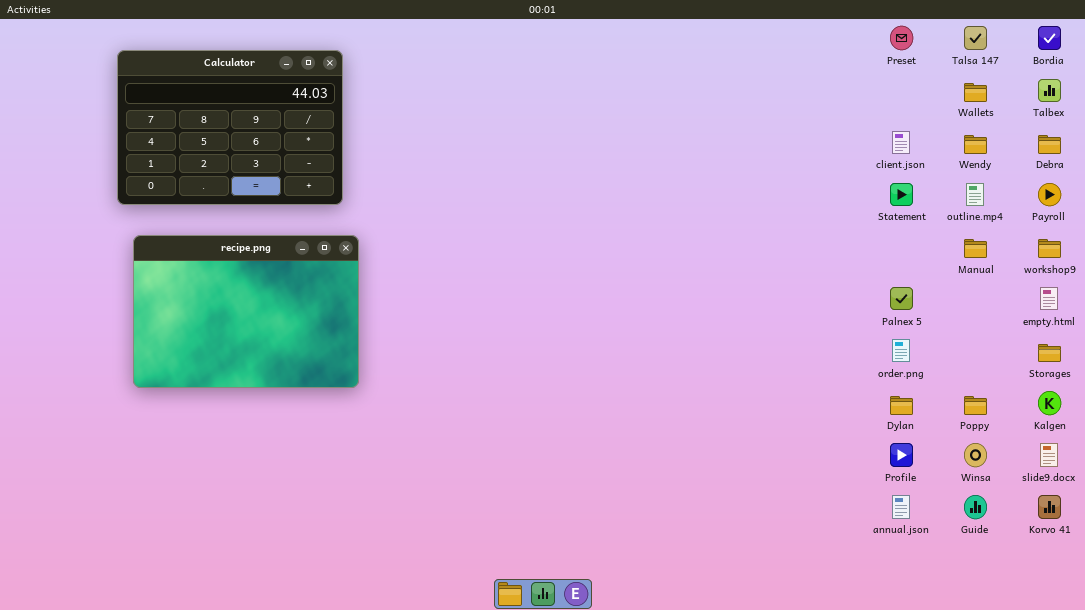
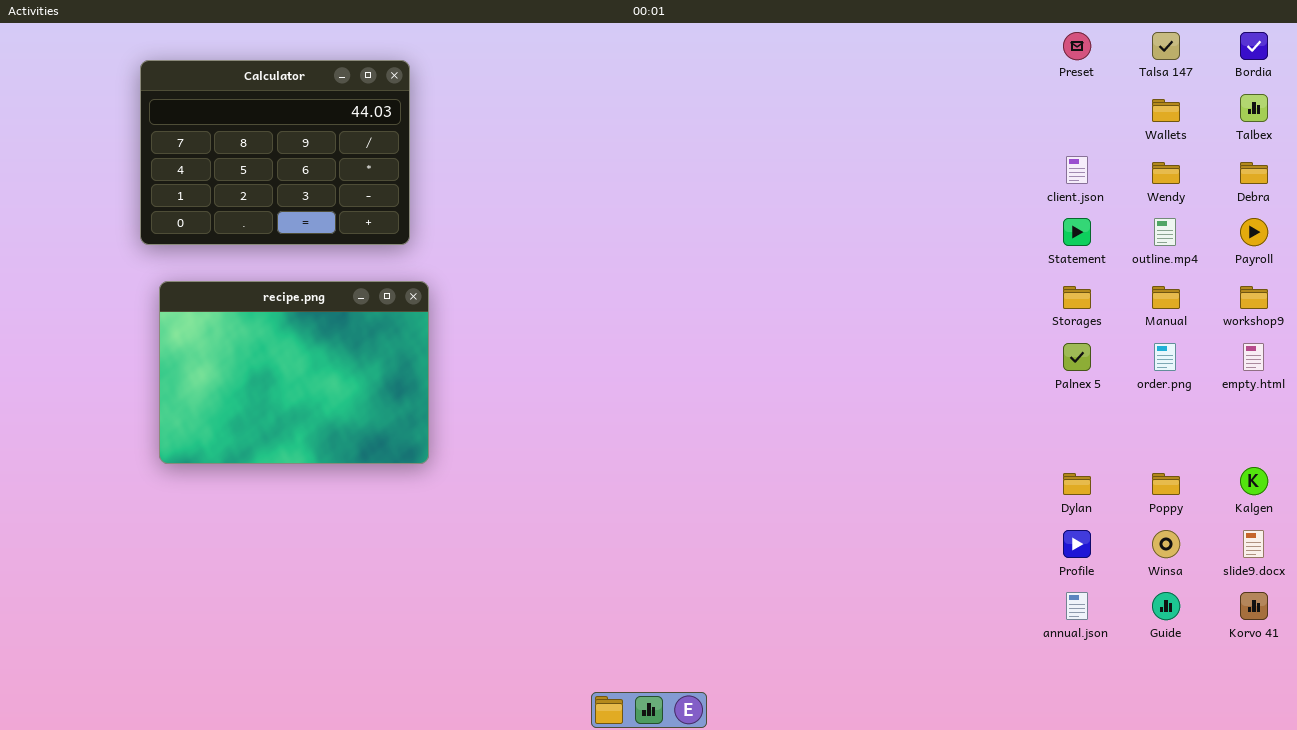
order.png: [892,339,910,362] -> [1154,343,1176,371], moved
Storages: [1038,344,1061,362] -> [1063,286,1091,309], moved

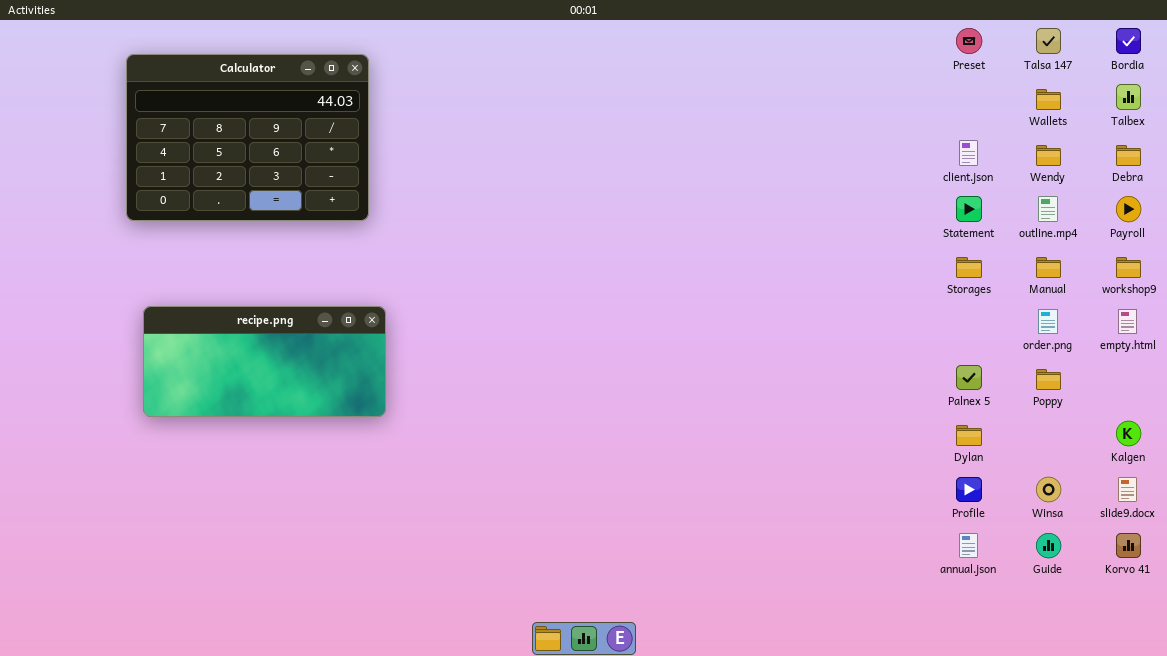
recipe.png: [159,281,429,464] -> [143,306,386,417], resized
Palnex 5: [1063,343,1091,371] -> [956,365,982,390], moved
Poppy: [1152,473,1180,495] -> [1036,369,1061,390], moved

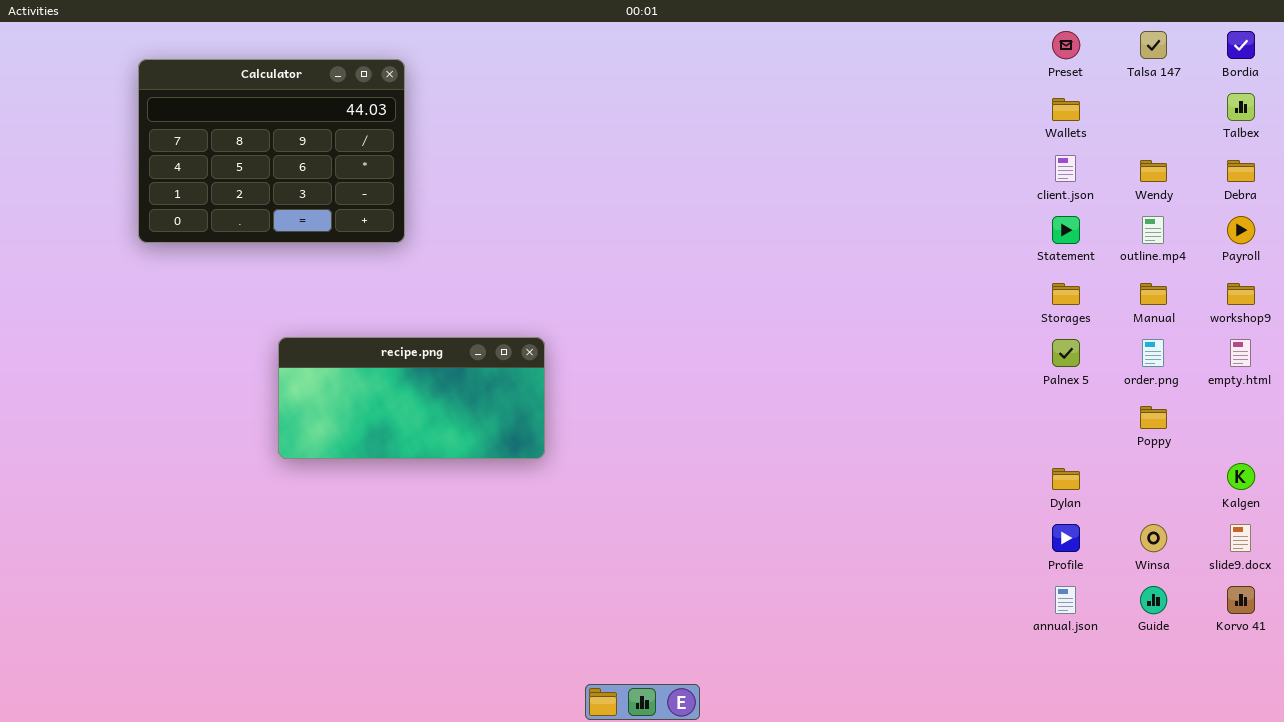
Wallets: [1036,89,1061,110] -> [1052,98,1080,121], moved
recipe.png: [143,306,386,417] -> [278,337,545,459], moved
Palnex 5: [956,365,982,390] -> [1052,339,1080,367], moved

